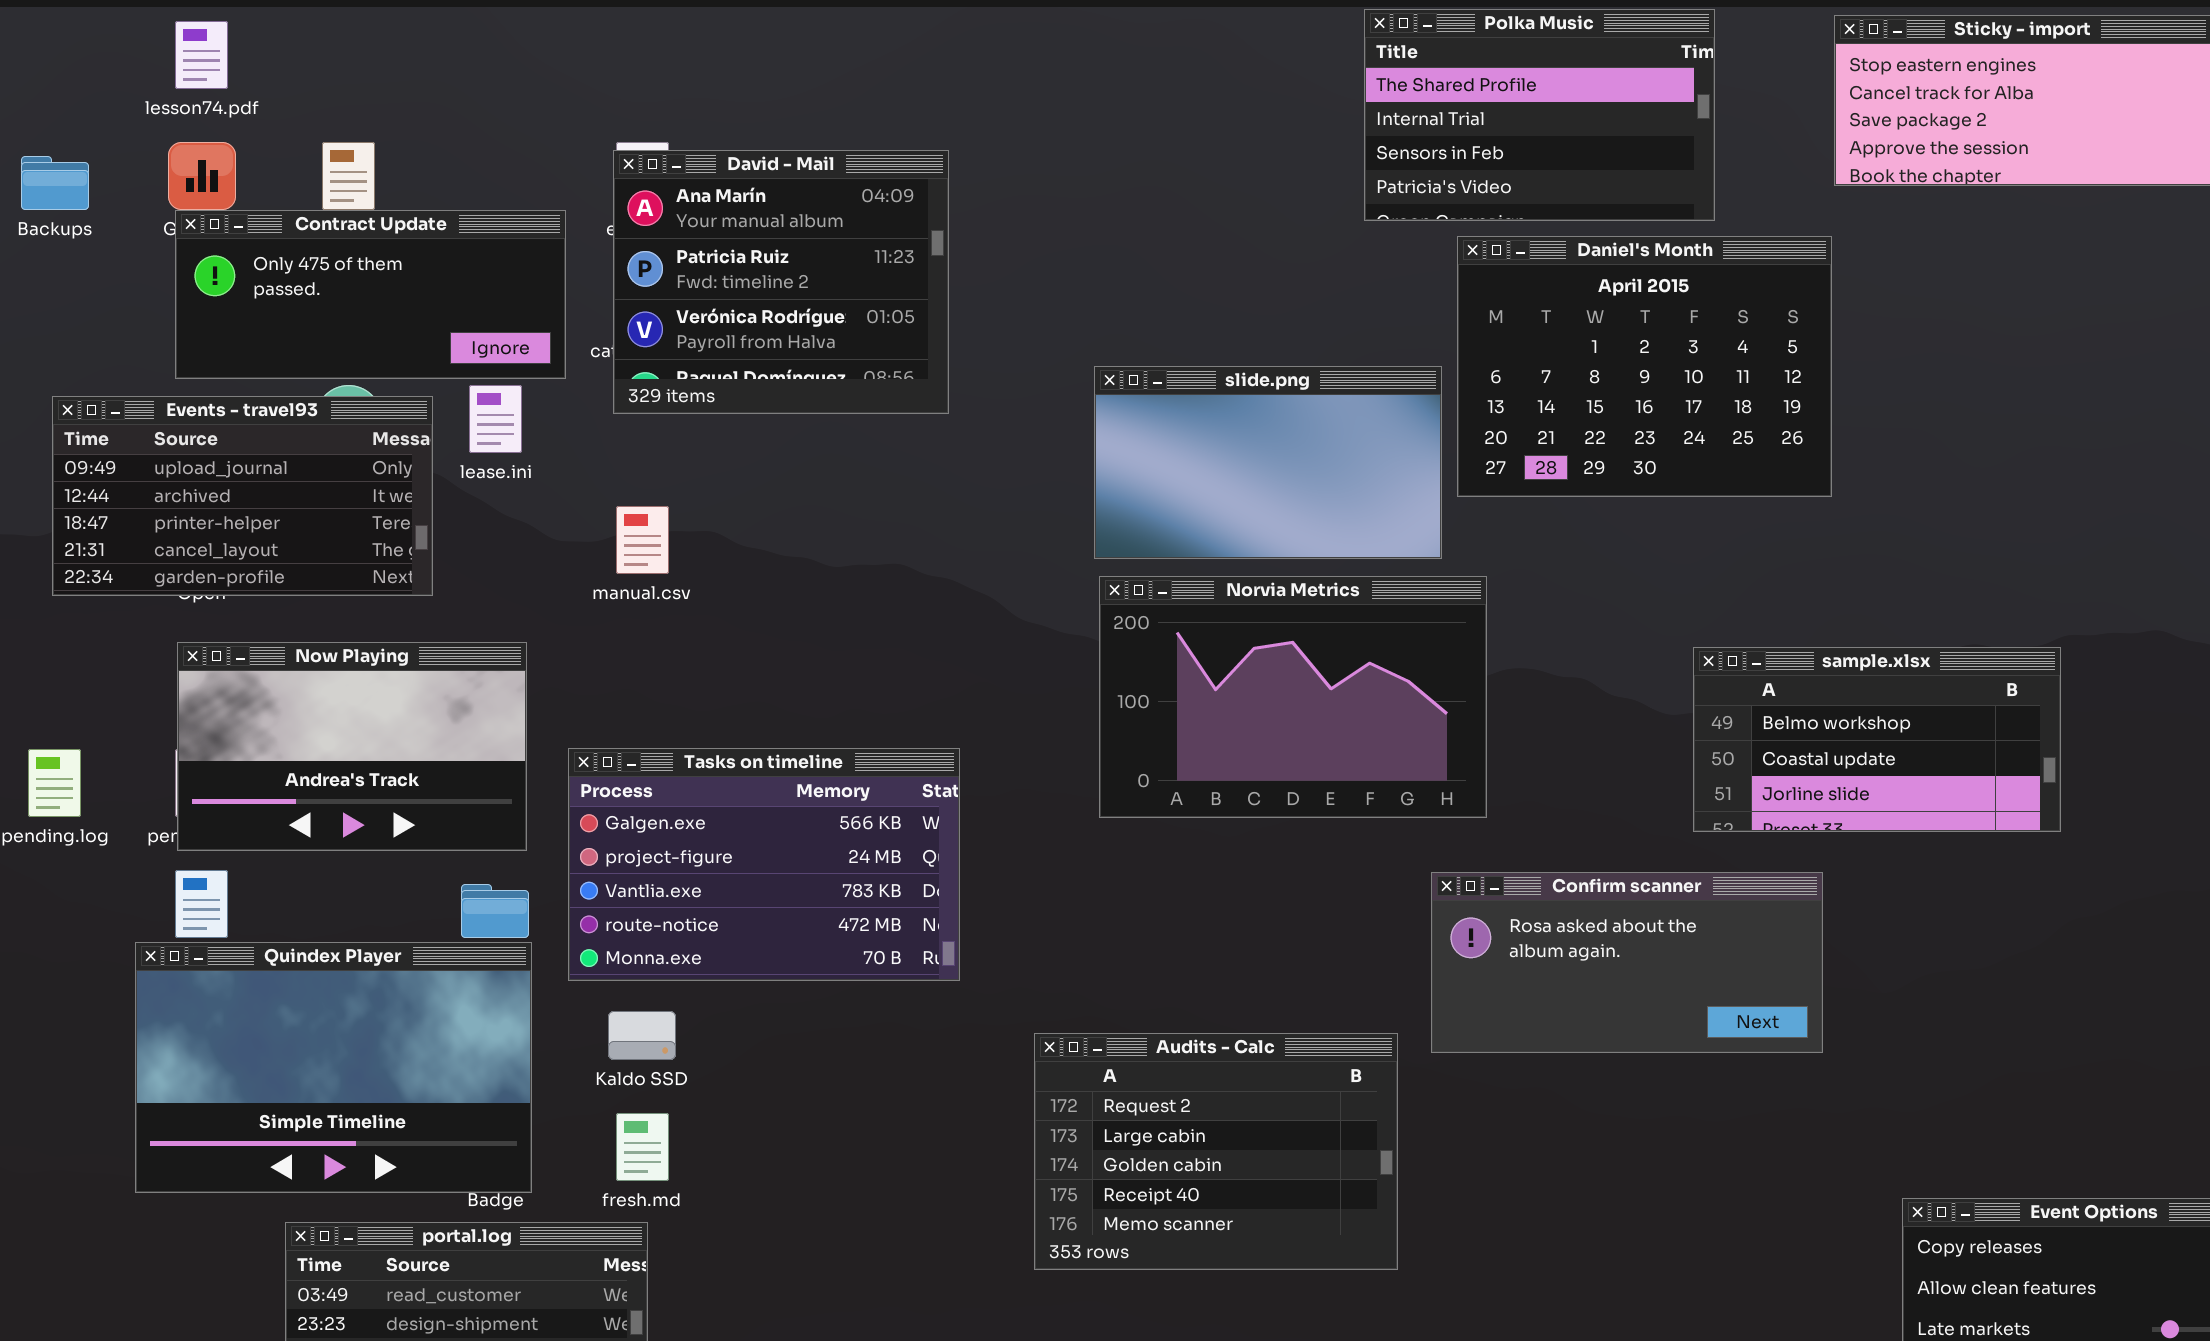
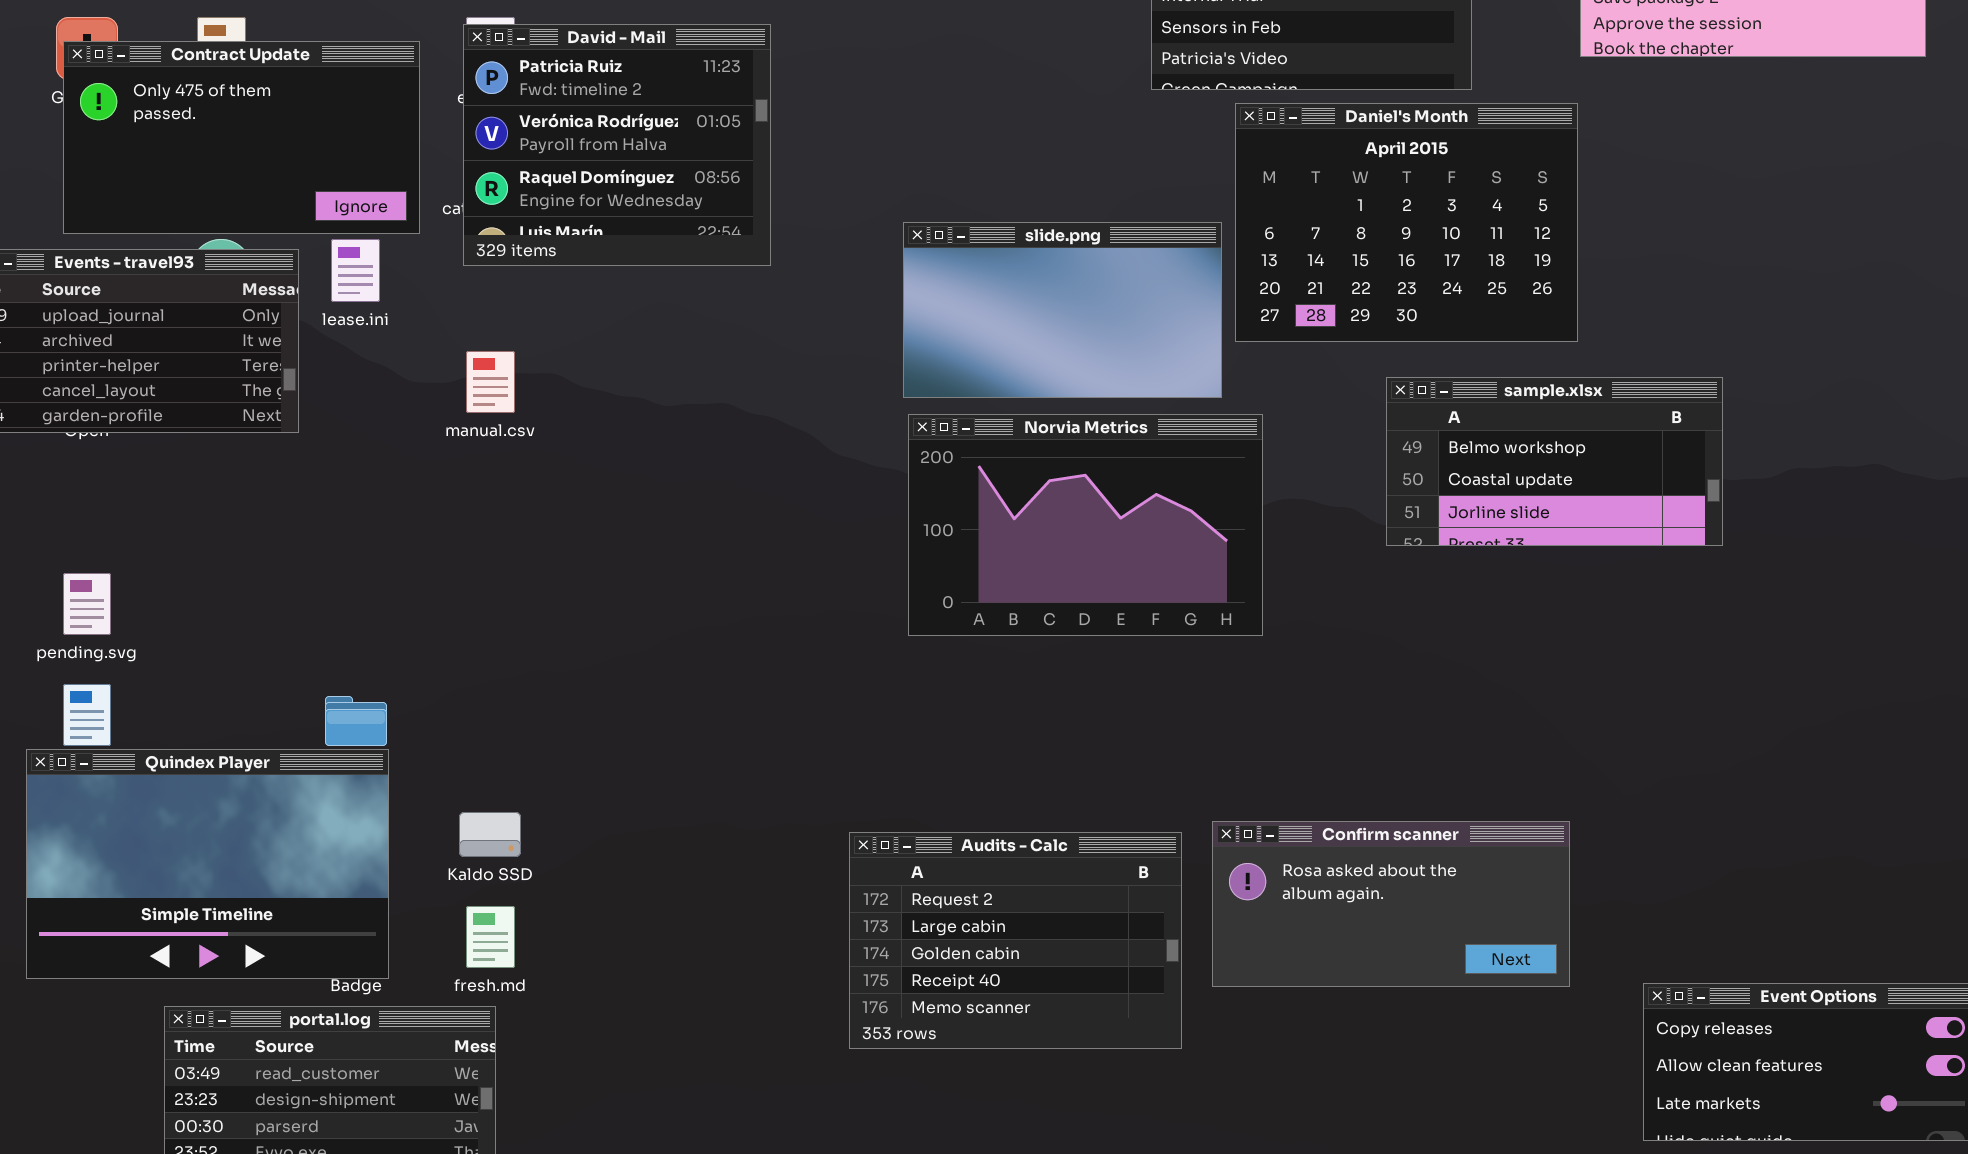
David - Mail: [613,150,949,414] -> [463,24,771,266], scrolled down 1 row
Contract Update: [175,210,566,379] -> [63,41,420,234], resized
Now Playing: [177,642,527,851] -> none, closed
sample.xlsx: [1693,647,2061,832] -> [1386,377,1723,546], moved
Tasks on timeline: [568,748,960,981] -> none, closed
Confirm scanner: [1431,872,1823,1053] -> [1212,821,1570,987], moved

